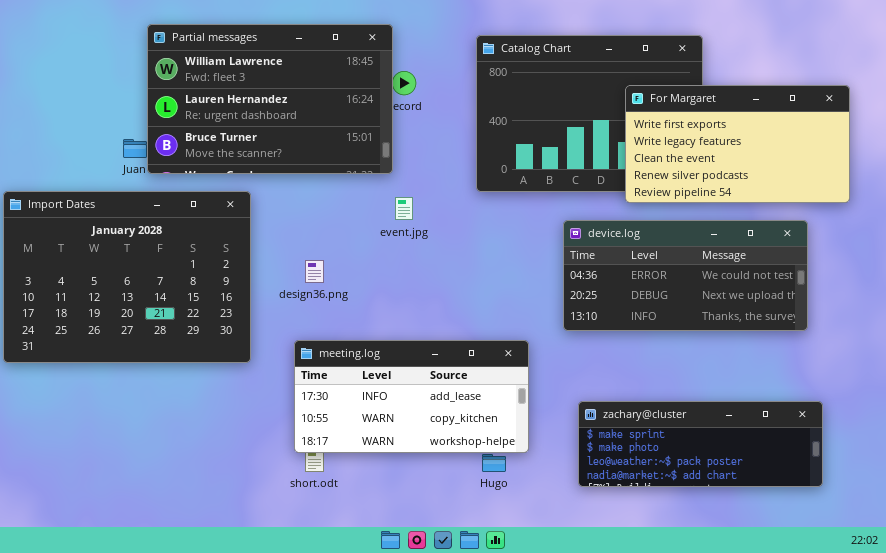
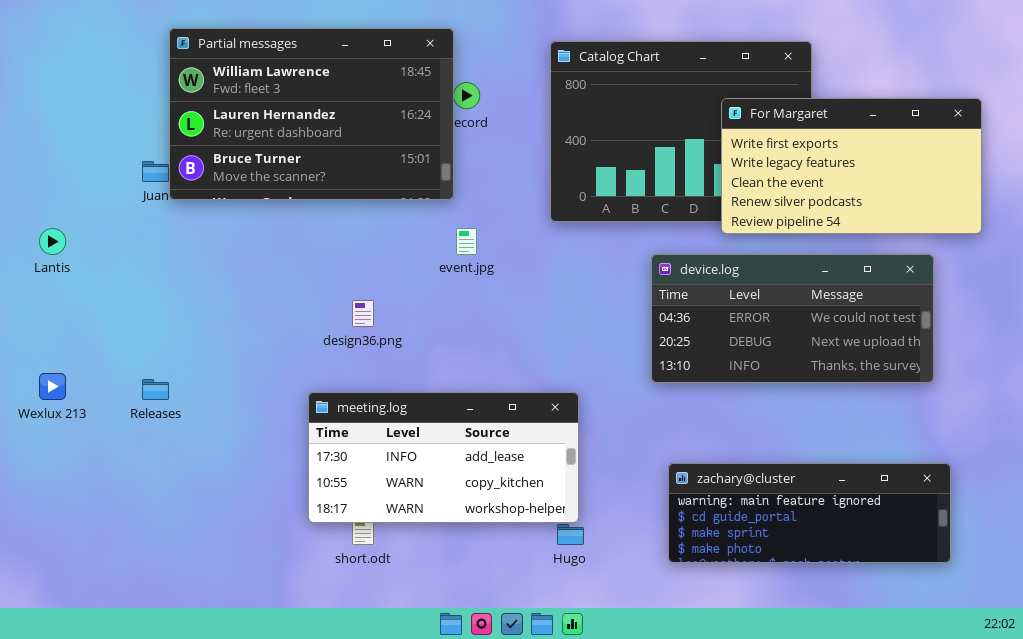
Import Dates: [3,191,251,363] -> none, closed
meeting.log: [294,340,529,453] -> [308,392,579,523], moved
zachary@cluster: [578,401,823,487] -> [668,463,951,563], scrolled up 2 rows

